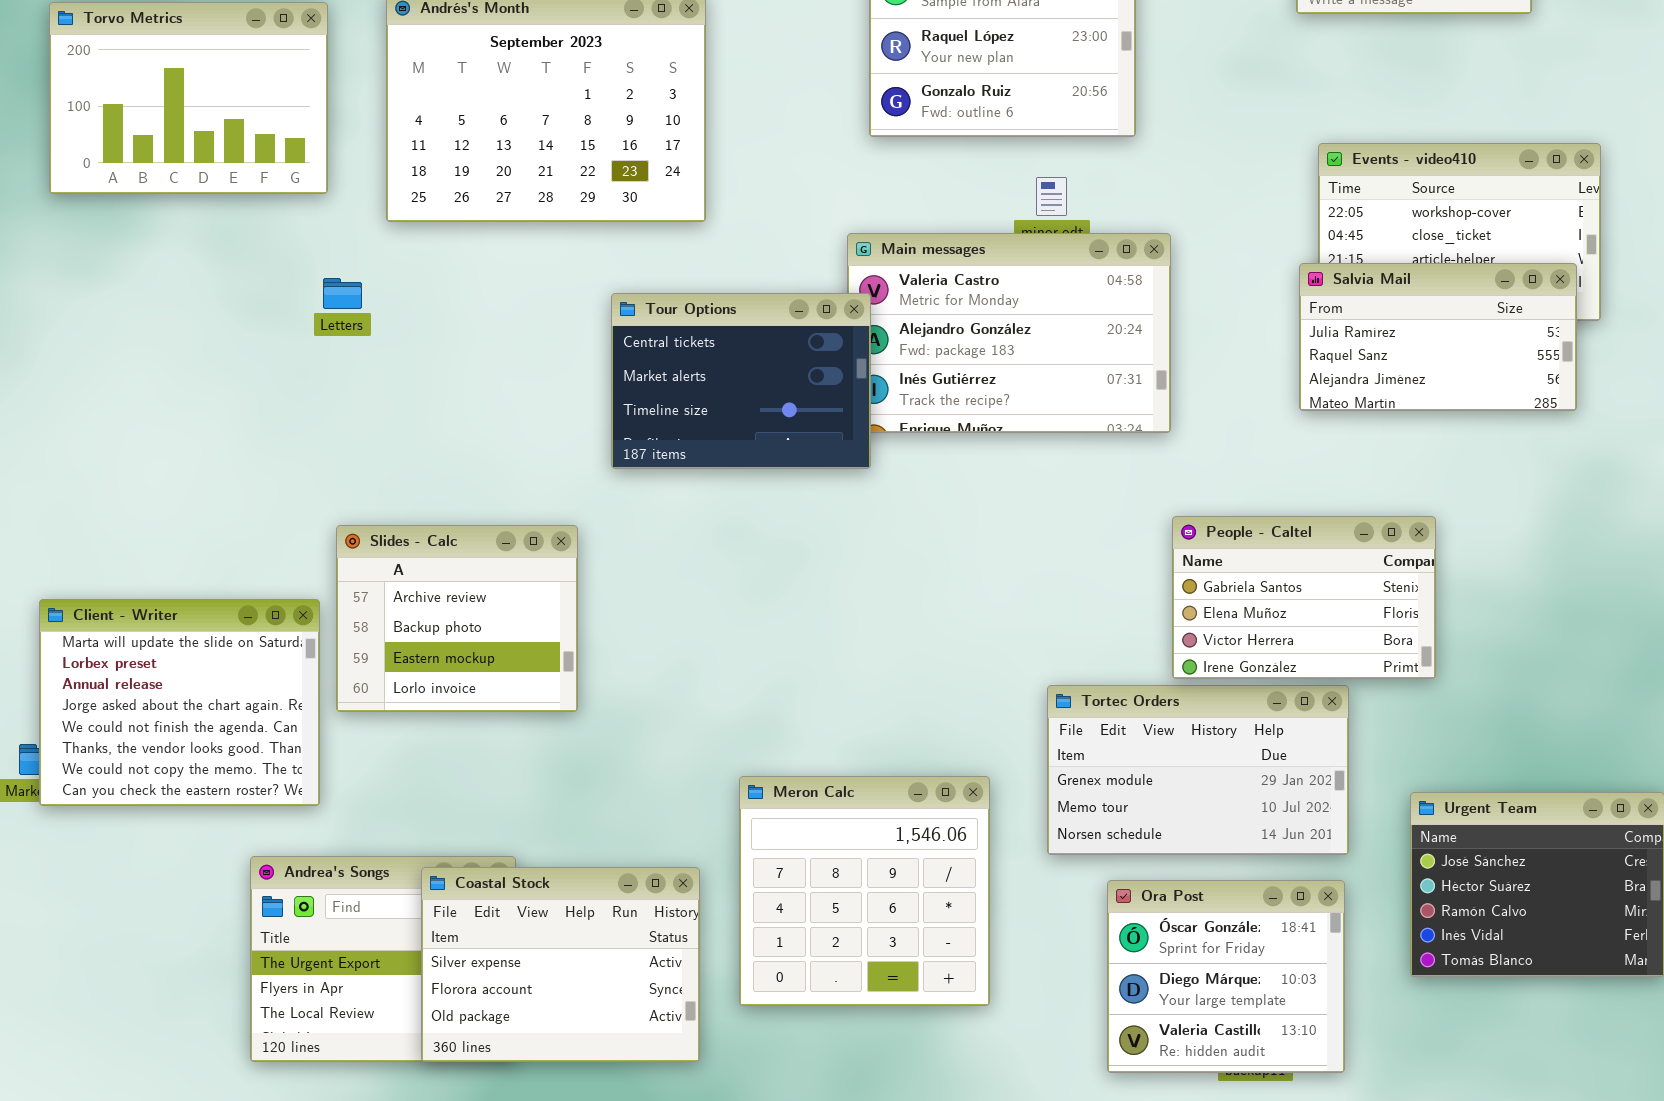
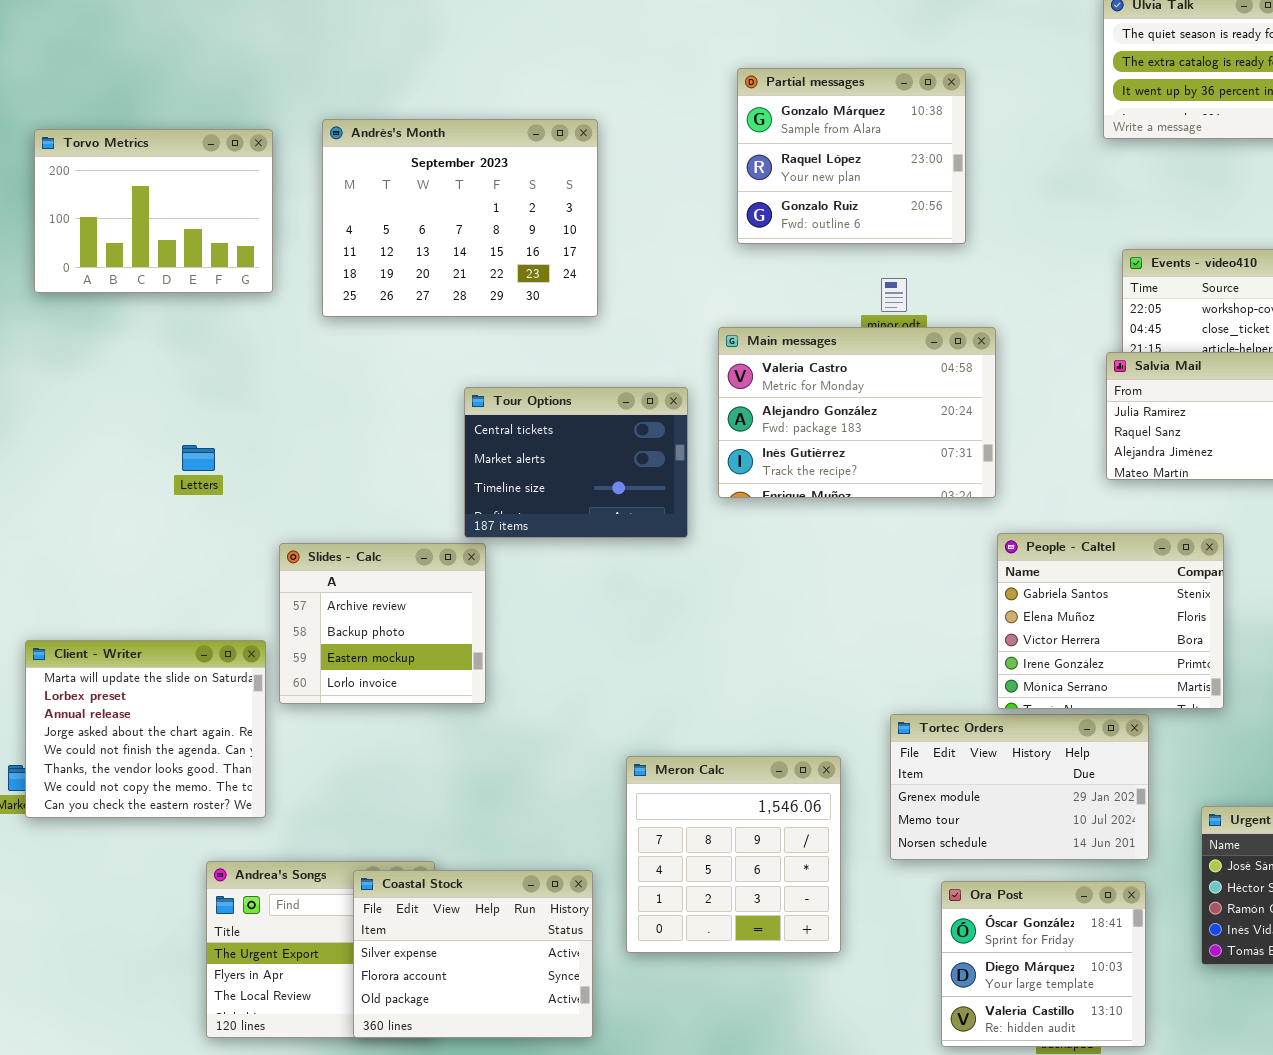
Letters: [323,278,362,309] -> [182,445,215,471], moved
Tour Options: [611,293,871,469] -> [464,387,688,538], moved
People - Caltel: [1172,516,1436,679] -> [997,533,1224,709], resized
Slides - Calc: [336,525,578,712] -> [279,543,486,704], moved
Meron Calc: [739,776,990,1006] -> [626,756,841,953], moved

